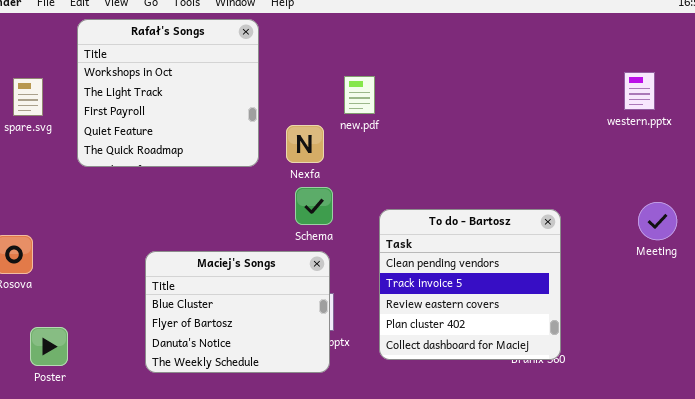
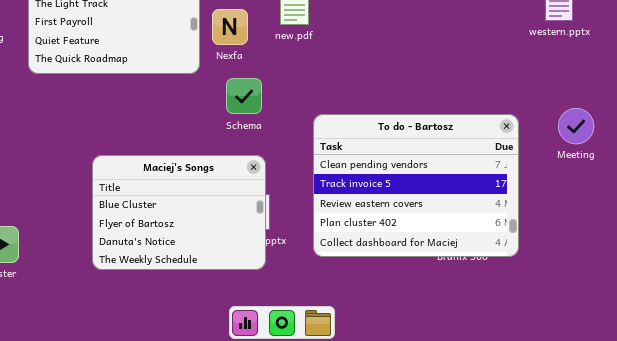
Nexfa: [286,125,324,163] -> [212,9,248,45], moved
Schema: [295,187,333,225] -> [226,78,262,114], moved
To do - Bartosz: [379,209,561,360] -> [313,114,519,257], resized

